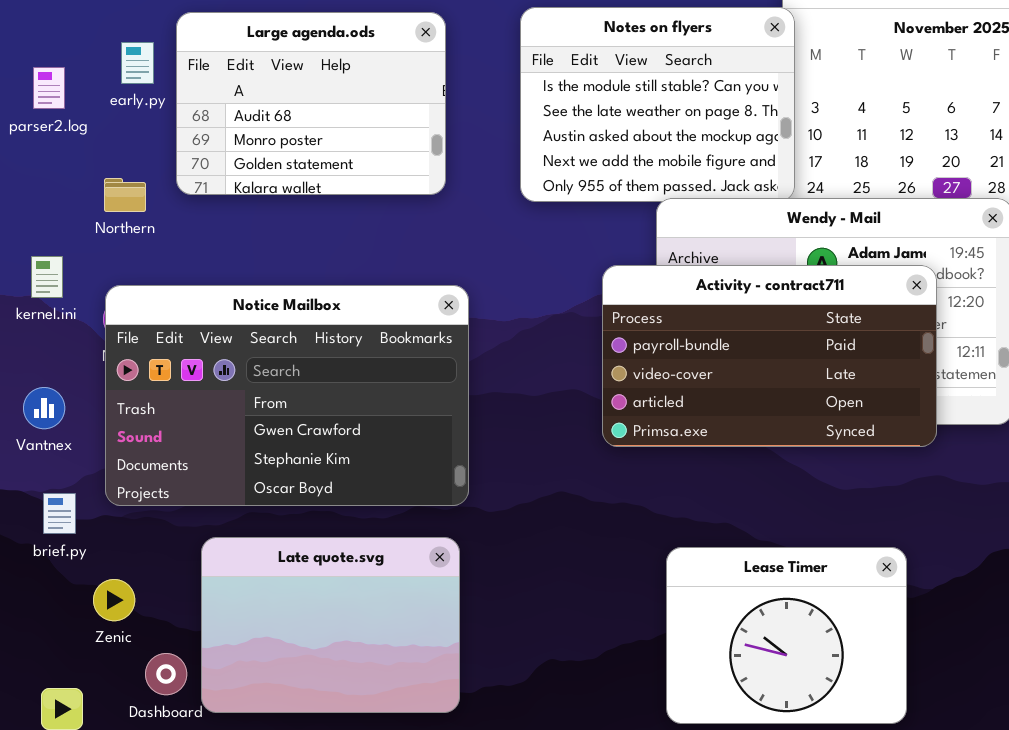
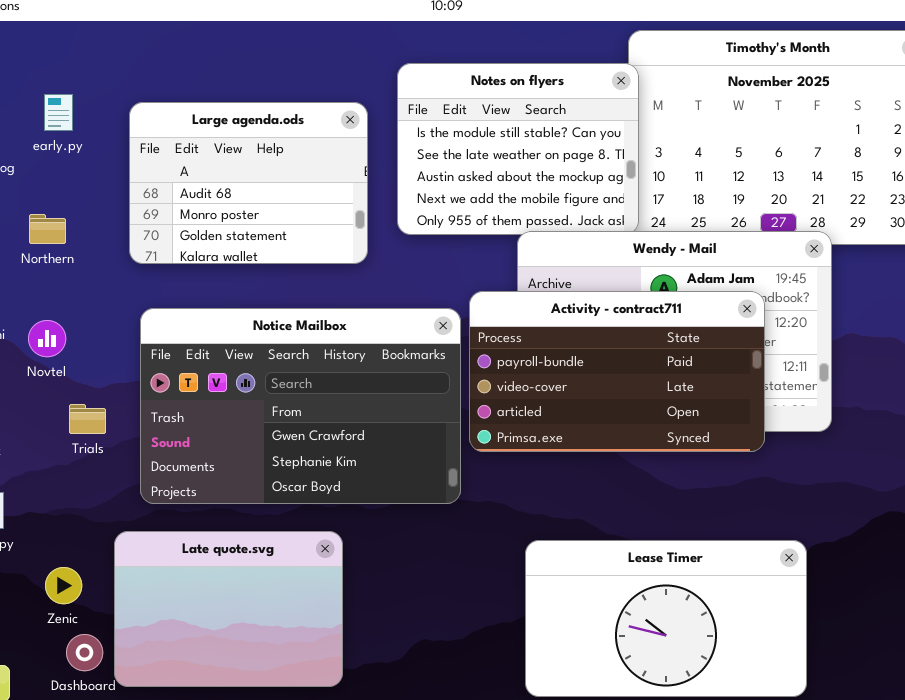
Large agenda.ods: [176,12,446,195] -> [129,102,368,264], moved
Notice Mailbox: [105,285,469,506] -> [140,308,461,504], moved
Lease Timer: [666,547,907,724] -> [525,540,807,697], resized
Zenic: [93,579,135,621] -> [45,567,82,604], moved

